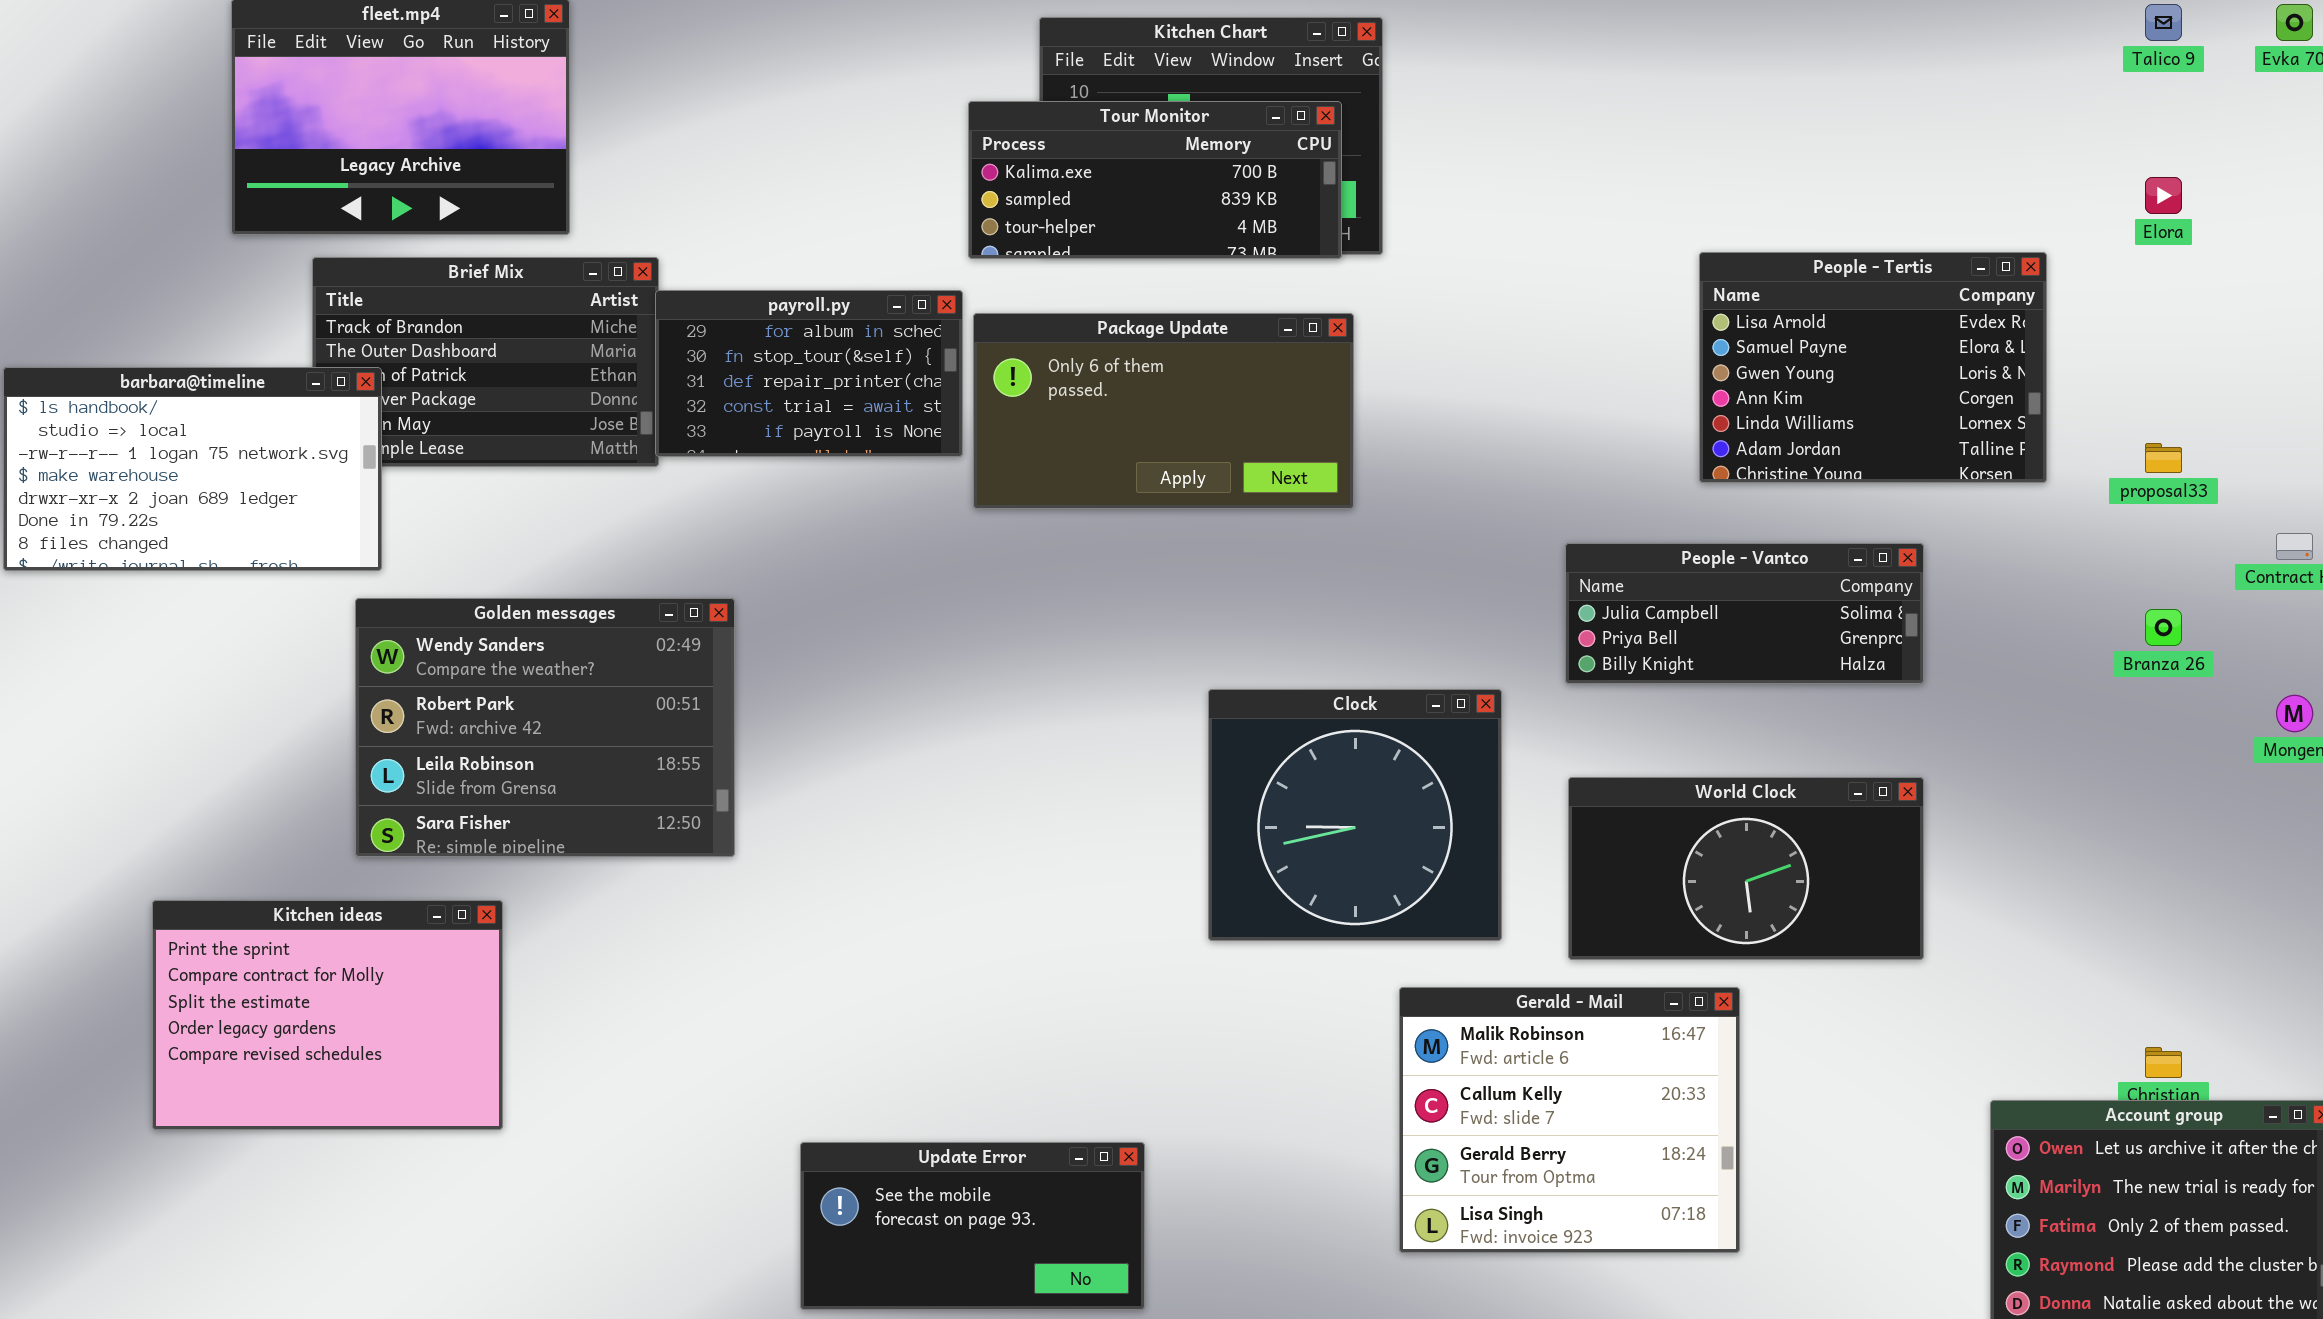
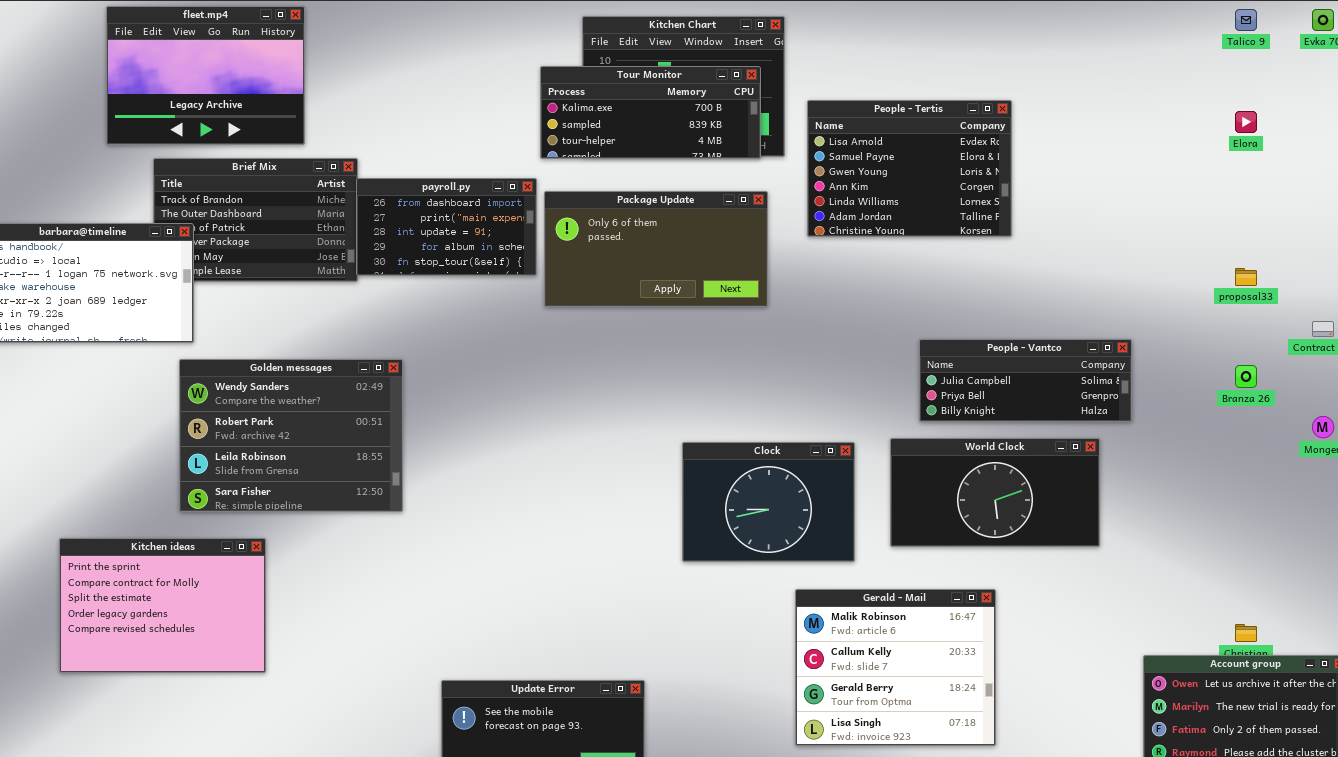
People - Tertis: [1699,252,2047,483] -> [807,100,1012,237], moved
payroll.py: [655,290,963,457] -> [356,178,537,276], scrolled up 3 rows
People - Vantco: [1565,543,1924,684] -> [919,339,1132,422], moved
Clock: [1208,689,1502,941] -> [682,442,855,562], resized
World Clock: [1568,777,1924,960] -> [890,438,1100,547], moved

